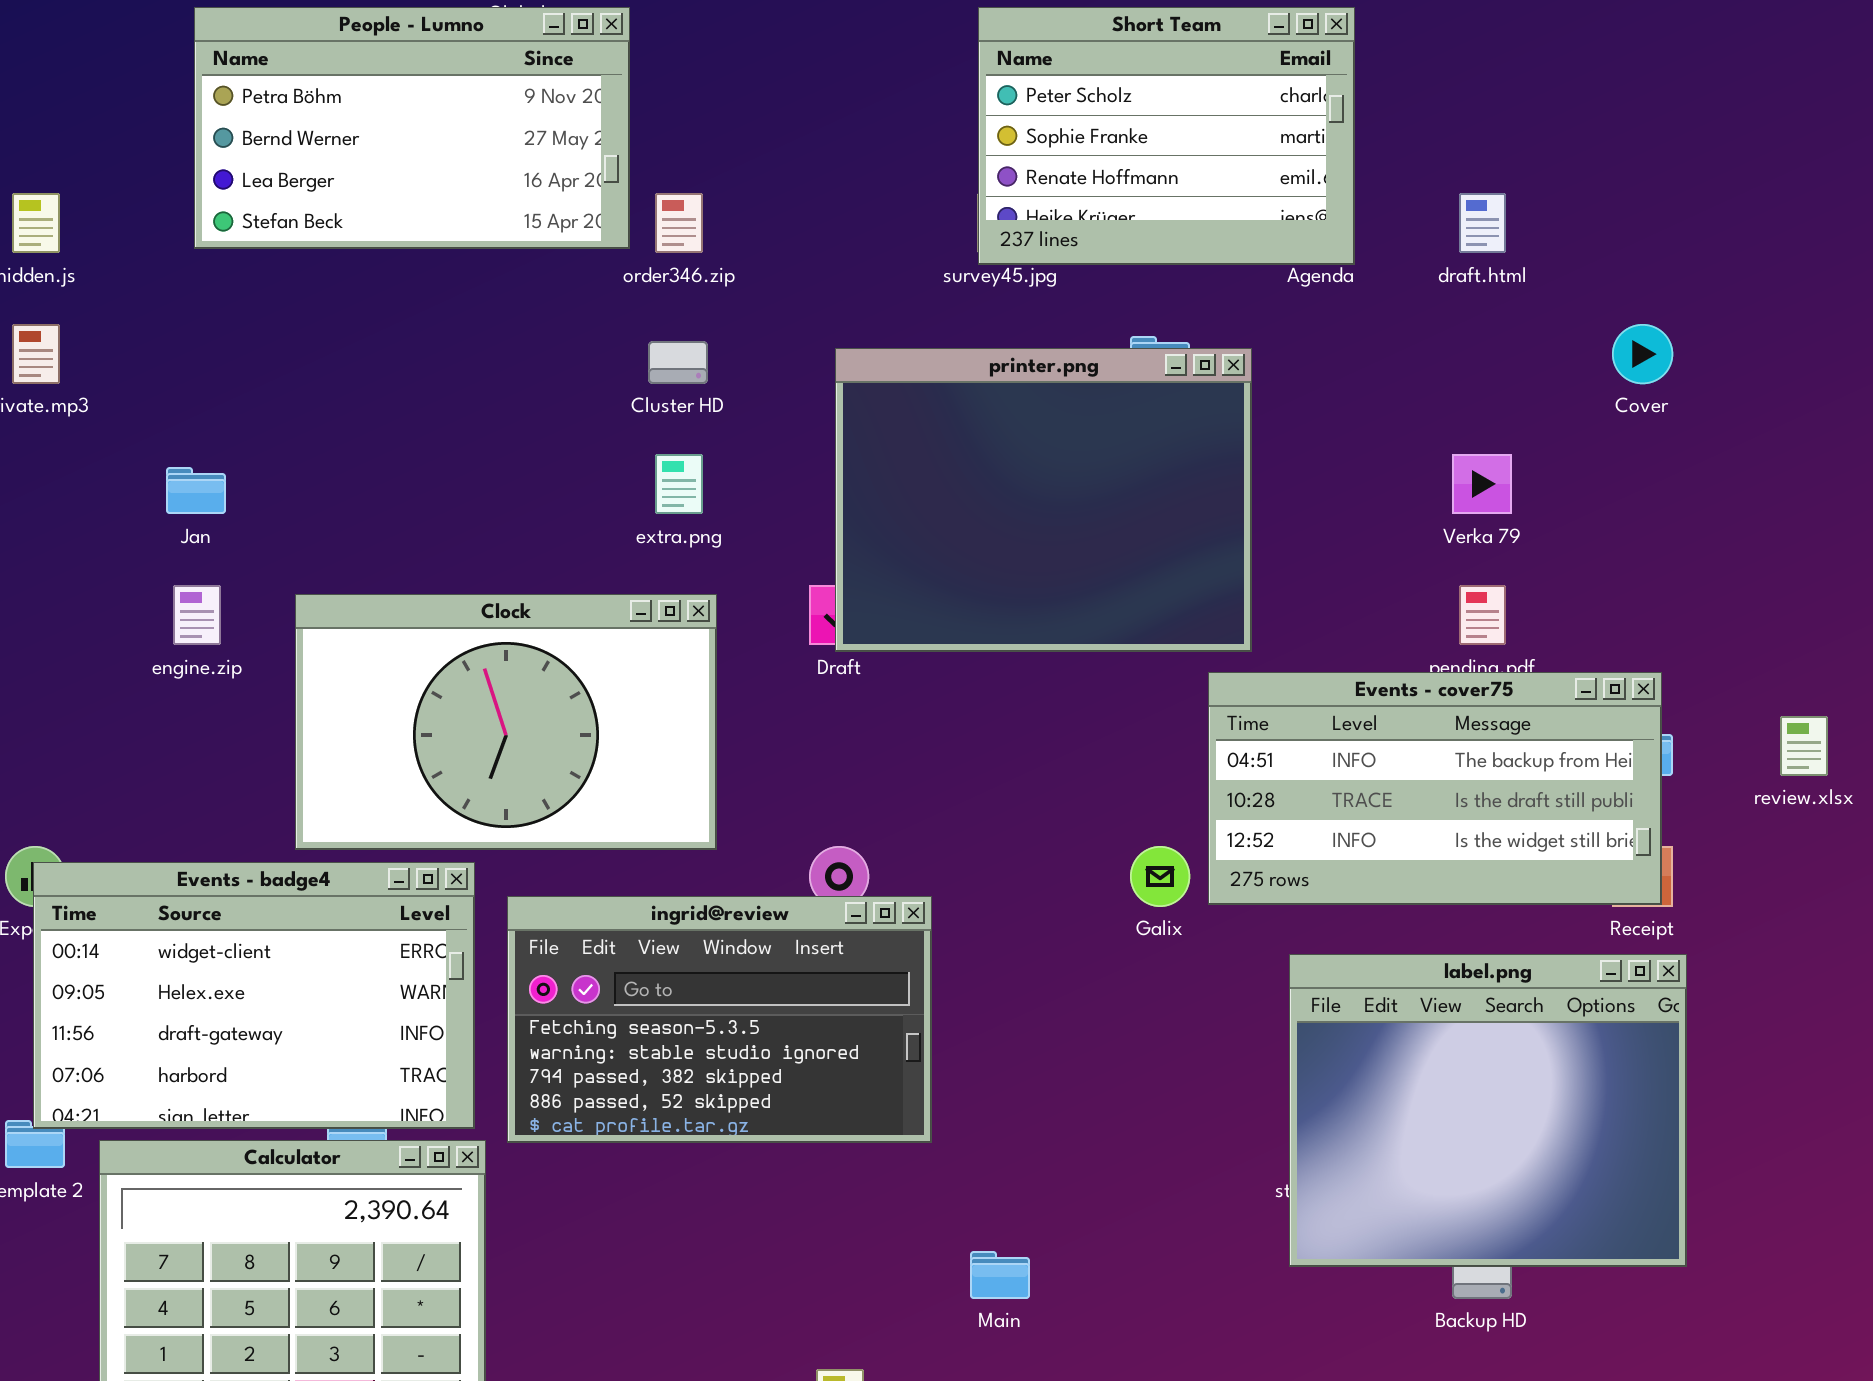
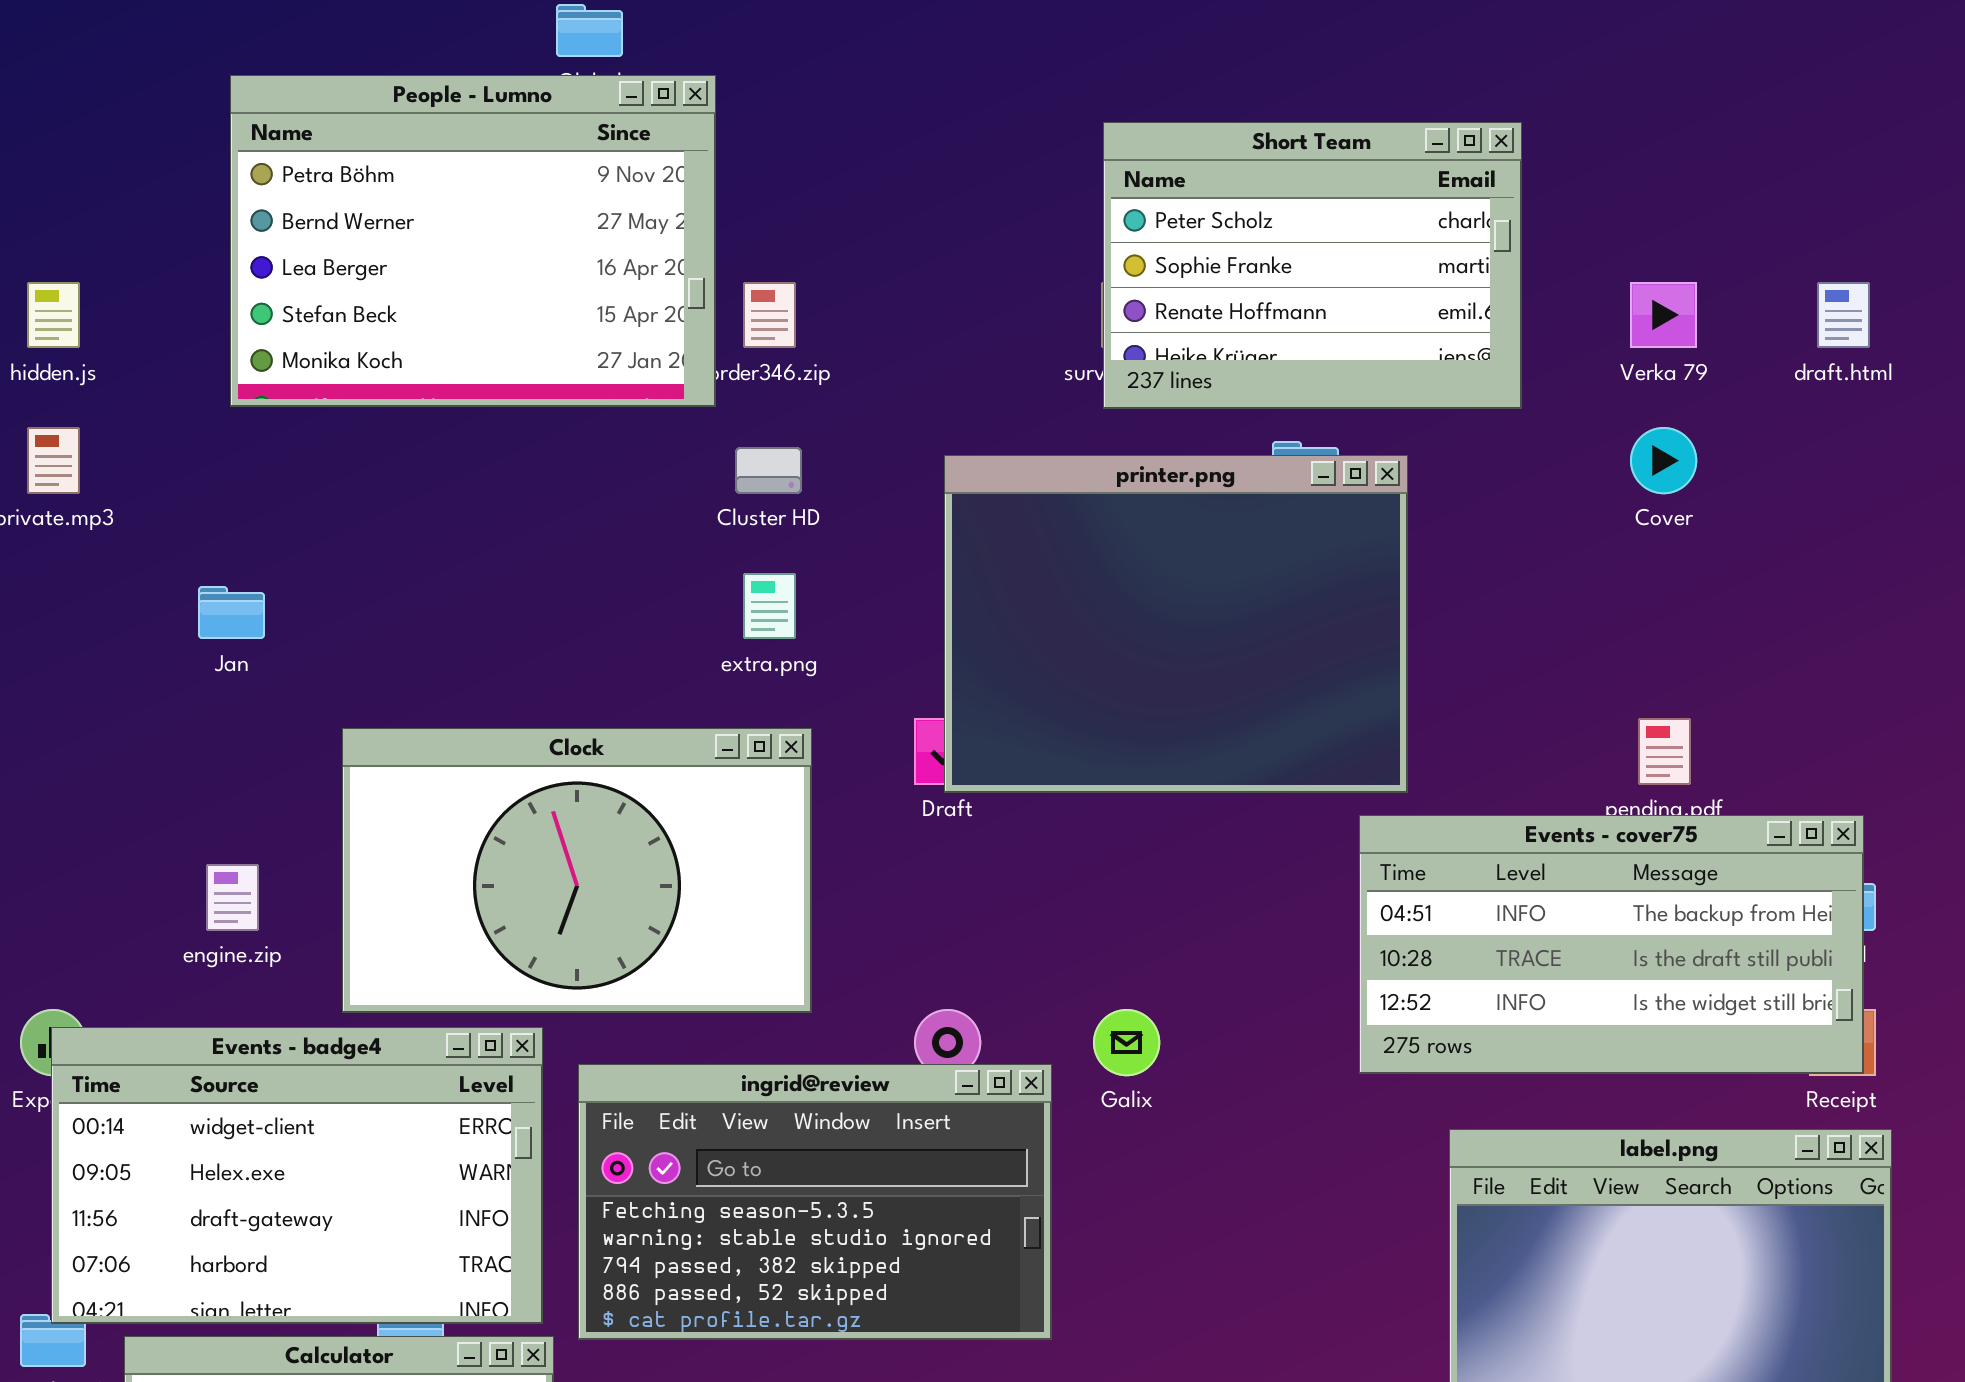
People - Lumno: [194,7,630,249] -> [230,75,716,407], resized
Short Team: [978,7,1355,265] -> [1103,122,1522,409], moved
draft.html: [1459,193,1506,253] -> [1817,282,1870,348], moved
Cover: [1612,324,1673,384] -> [1630,427,1697,494], moved
Verka 79: [1452,454,1512,514] -> [1630,282,1697,348], moved
engine.zip: [173,585,221,645] -> [206,864,259,931], moved
Galix: [1130,846,1190,907] -> [1093,1009,1160,1076], moved

